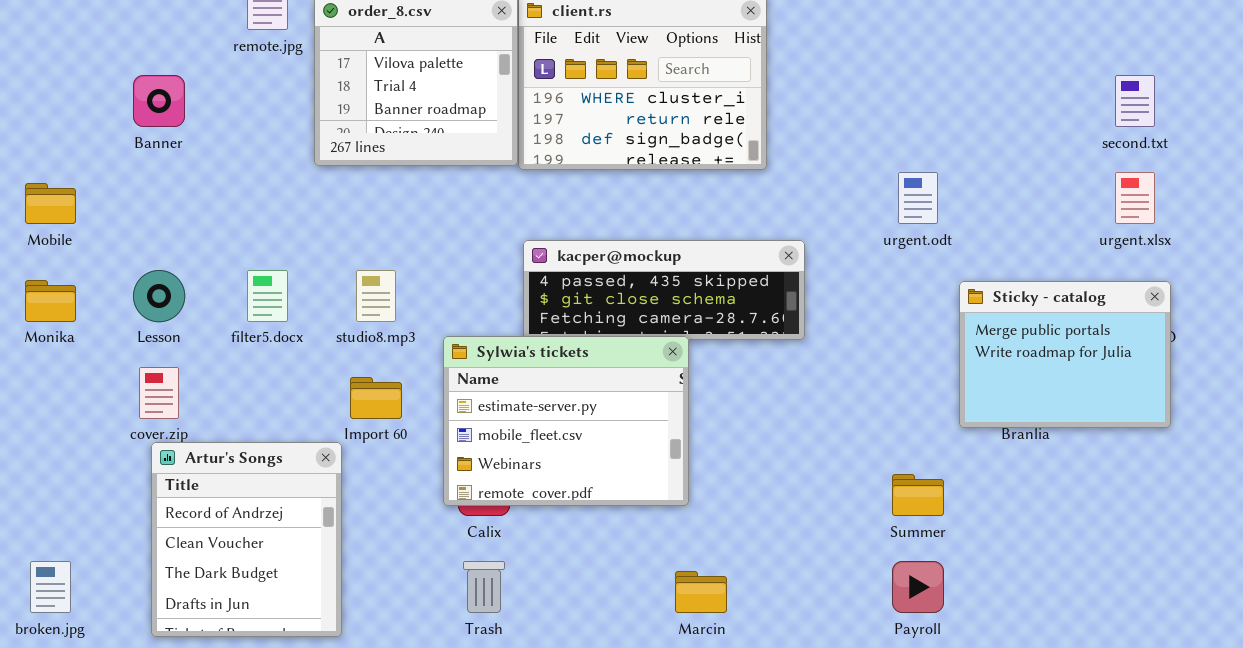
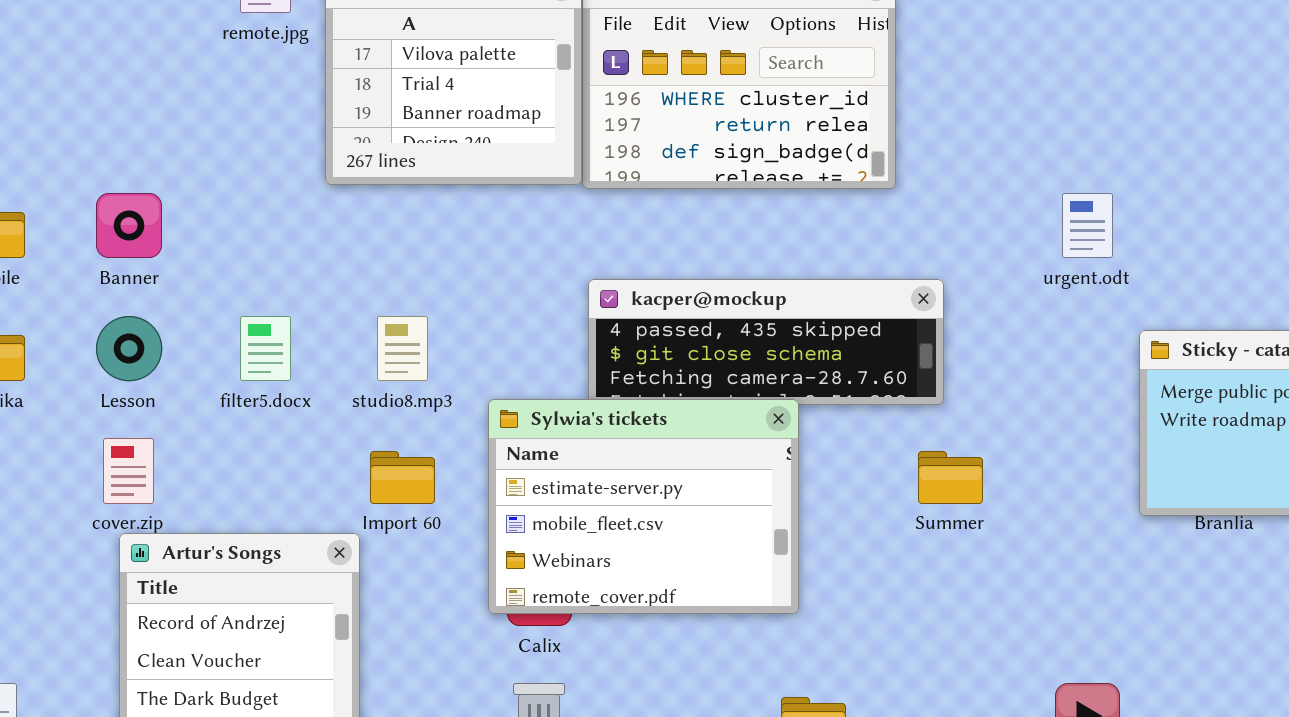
Banner: [133,75,185,127] -> [96,193,162,258], moved
Summer: [892,474,944,516] -> [918,451,983,504], moved

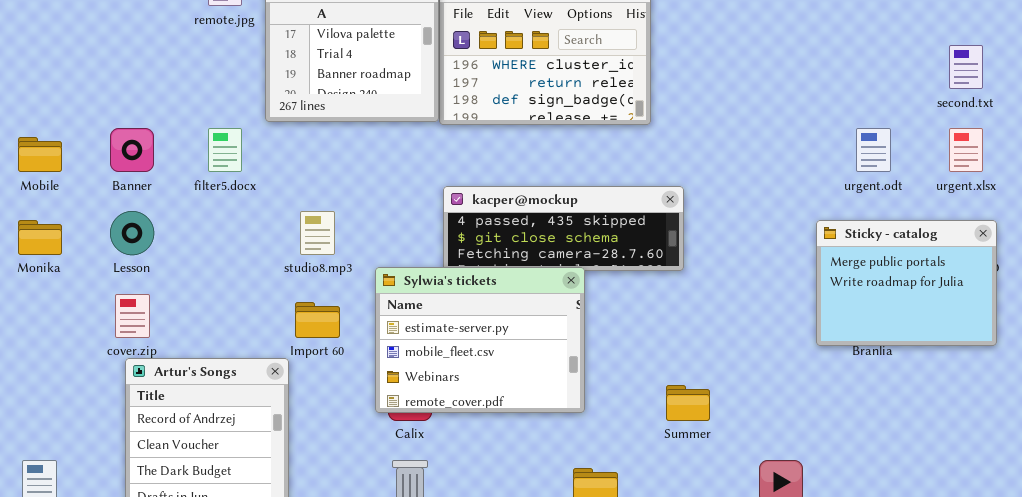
urgent.odt: [1062,193,1113,258] -> [856,128,891,172], moved
filter5.docx: [240,316,291,381] -> [208,128,242,172], moved
Summer: [918,451,983,504] -> [666,385,710,421], moved

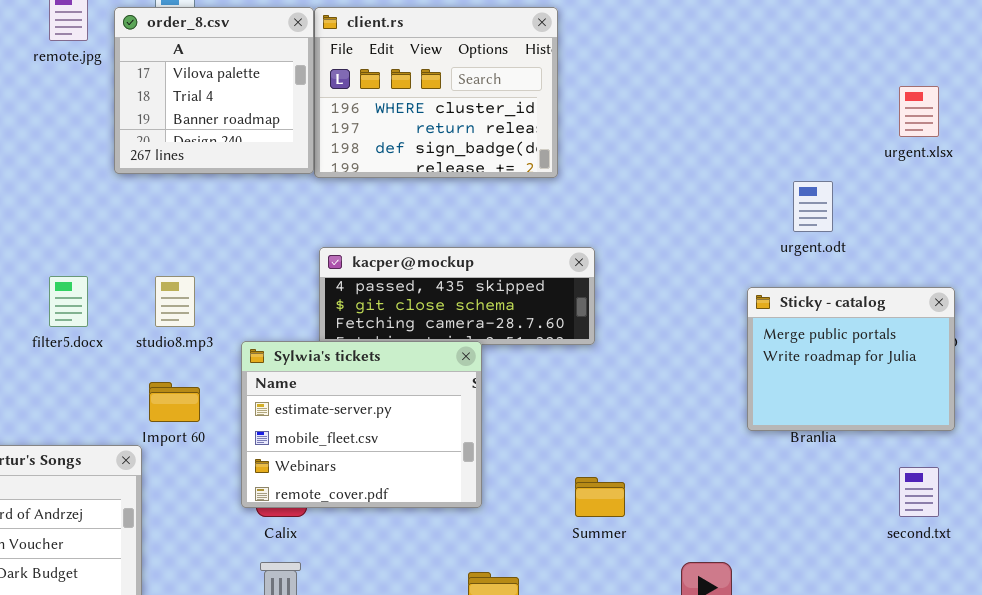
second.txt: [949,45,983,89] -> [899,467,939,517], moved
filter5.docx: [208,128,242,172] -> [49,276,88,327], moved
urgent.xlsx: [949,128,983,172] -> [899,86,939,137], moved

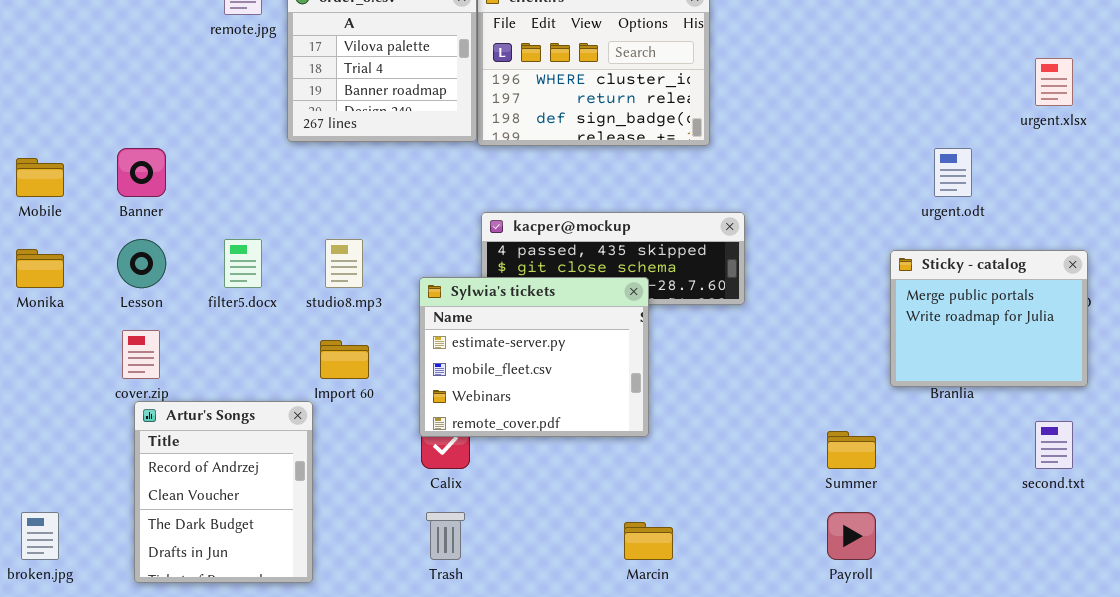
Sylwia's tickets: [241,341,482,508] -> [419,277,649,437], moved
Summer: [575,477,625,517] -> [827,431,876,469], moved

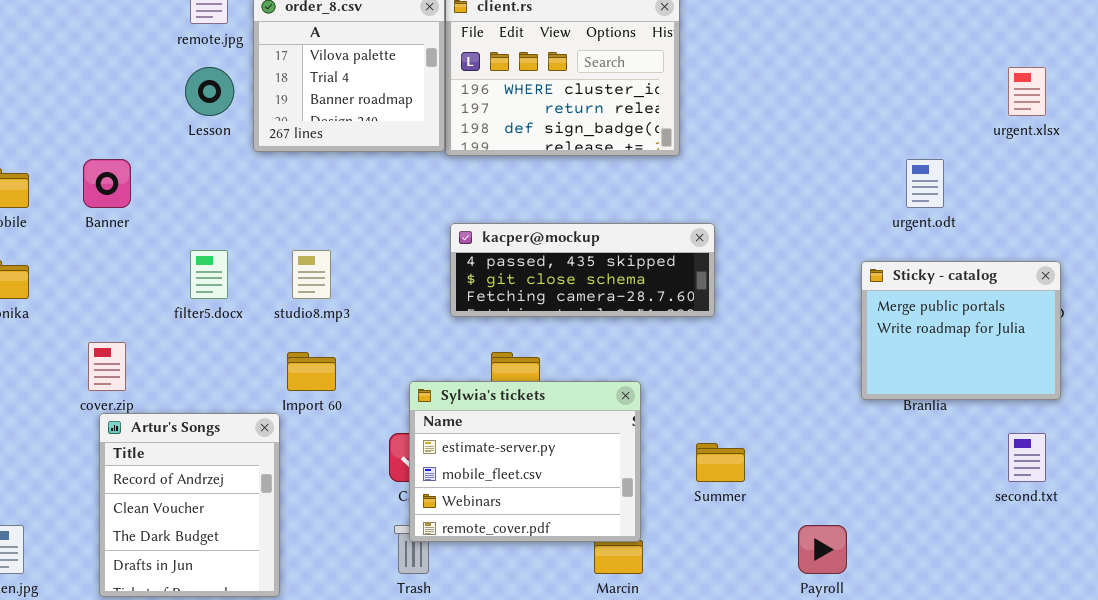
Lesson: [117,239,166,288] -> [185,67,234,116], moved
Sylwia's tickets: [419,277,649,437] -> [409,381,641,542], moved
Summer: [827,431,876,469] -> [696,443,745,482], moved

